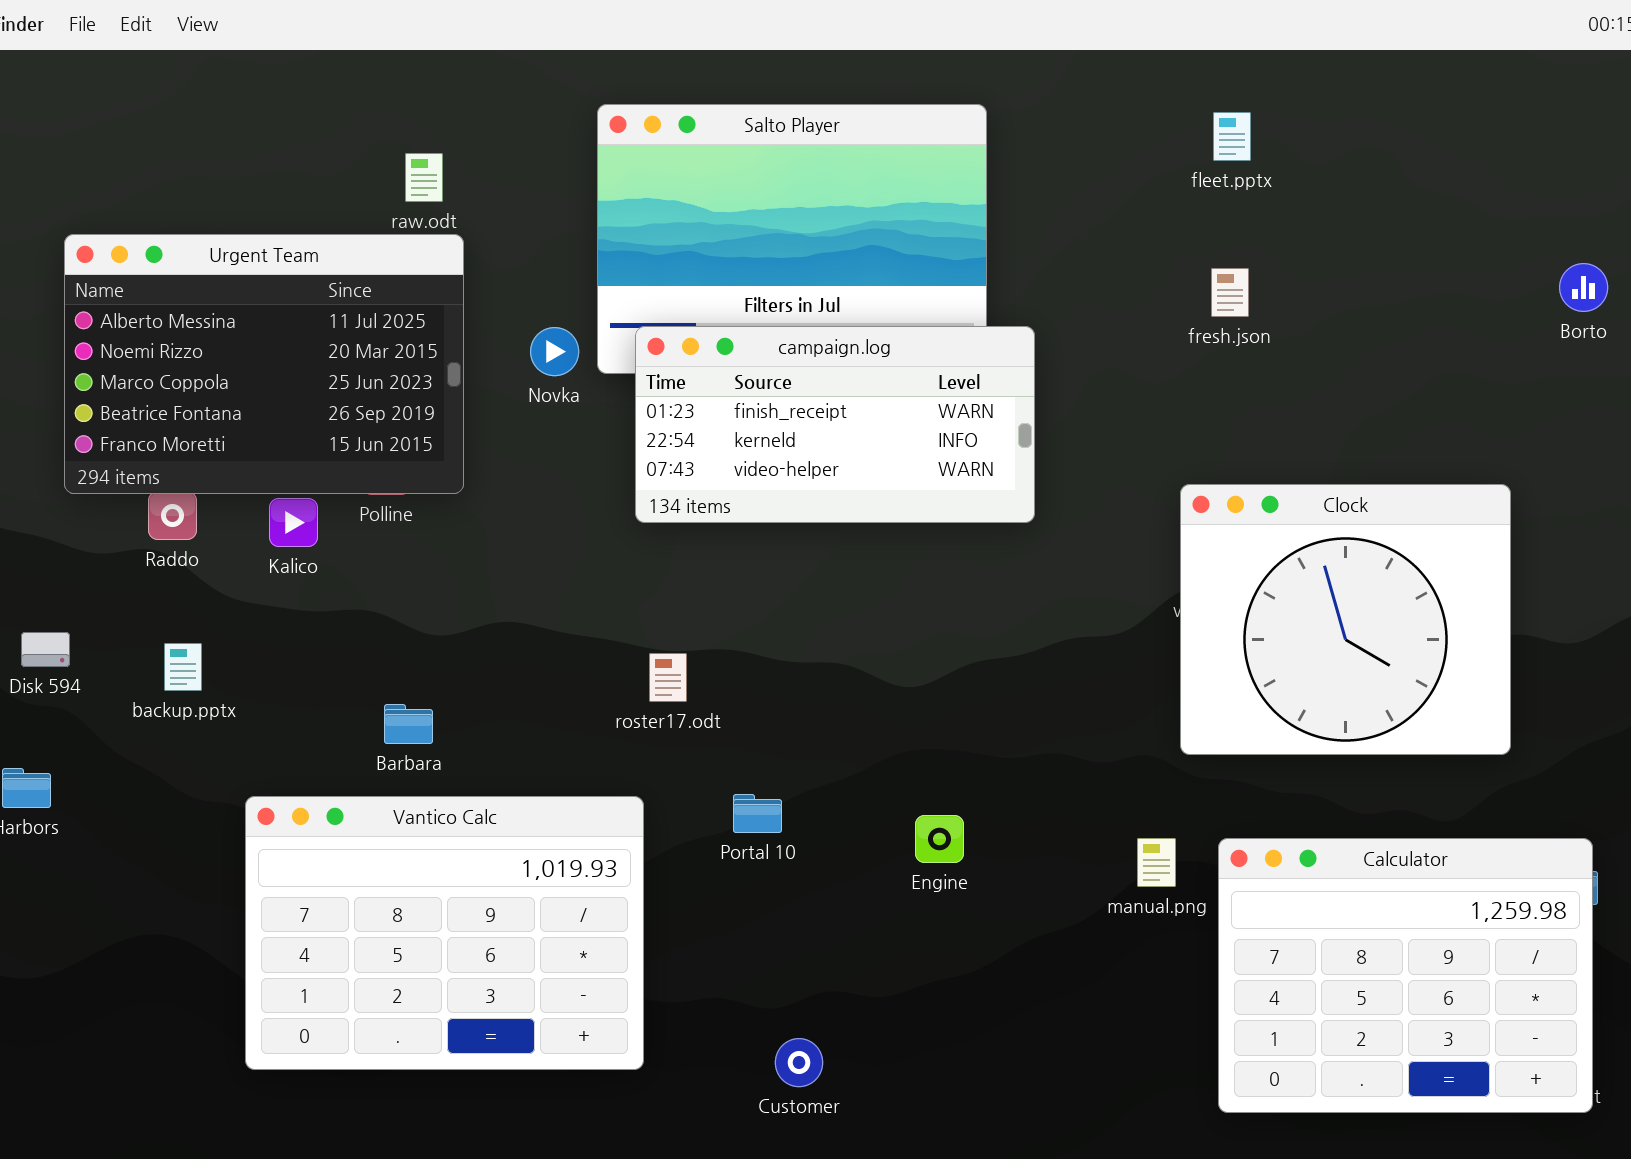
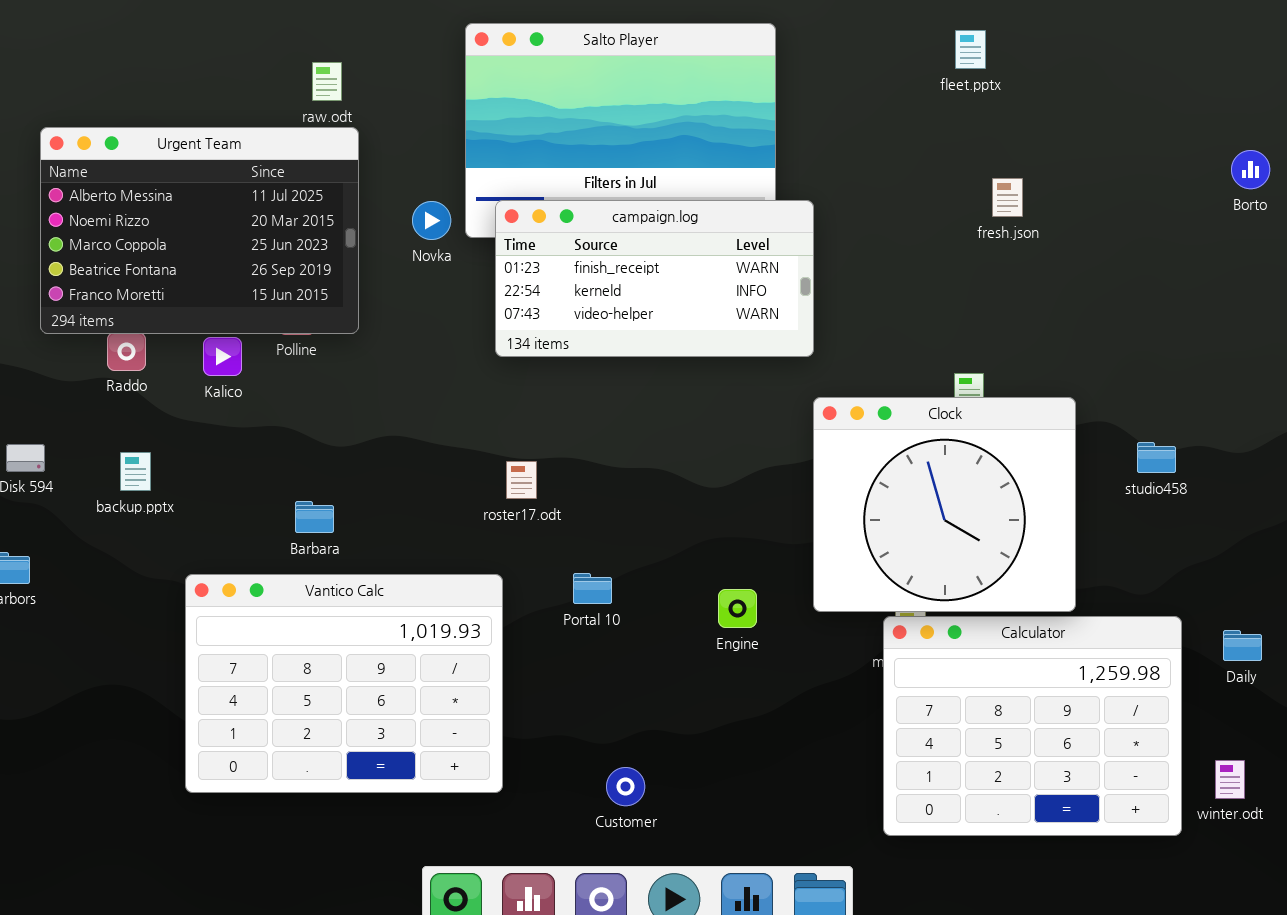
fresh.json: [1211,268,1249,317] -> [992,178,1023,217], moved
Clock: [1180,484,1511,755] -> [813,397,1076,612], moved
Calculator: [1218,838,1593,1113] -> [883,616,1182,836], moved

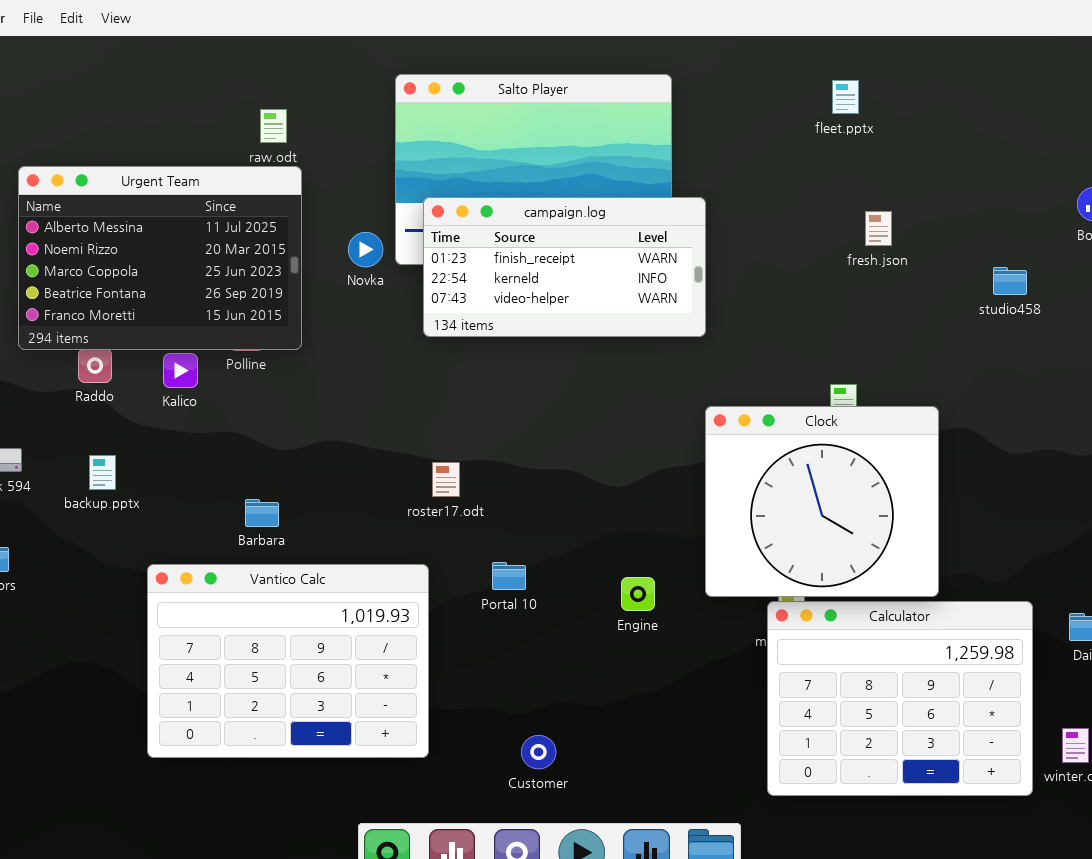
campaign.log: [495,200,814,357] -> [423,197,706,337], moved
studio458: [1137,442,1176,473] -> [993,267,1027,295], moved

